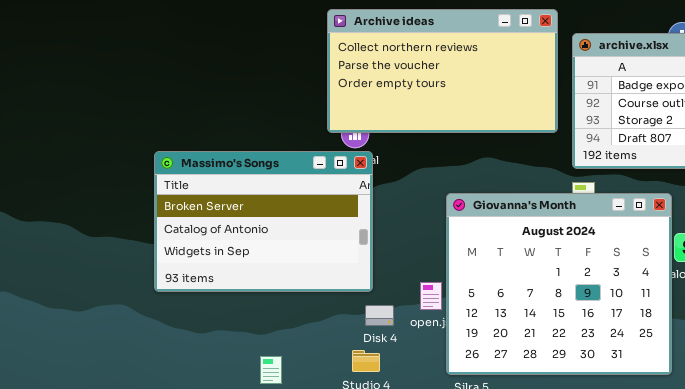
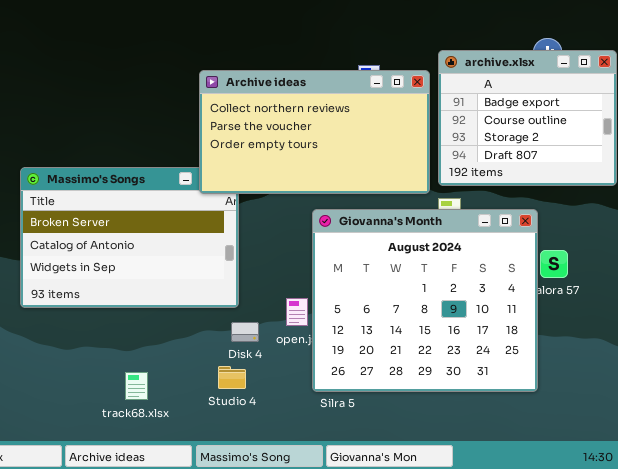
Archive ideas: [327,9,558,133] -> [199,70,430,194], moved

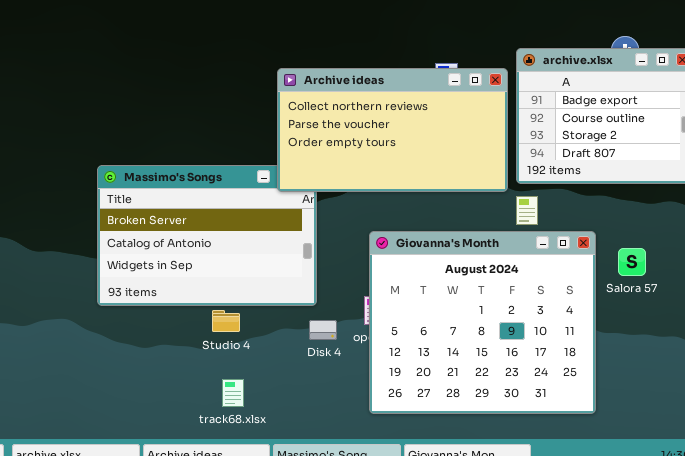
Giovanna's Month: [312,209,538,392] -> [369,231,596,414], moved
Studio 4: [218,366,246,389] -> [212,310,240,332], moved
track68.xlsx: [125,372,148,400] -> [222,379,244,407], moved

